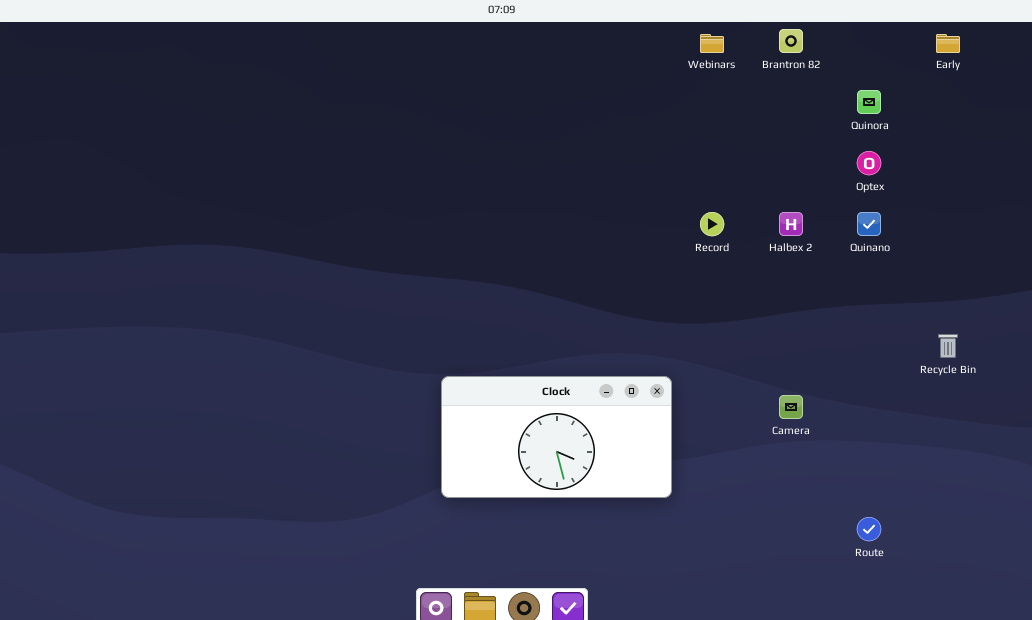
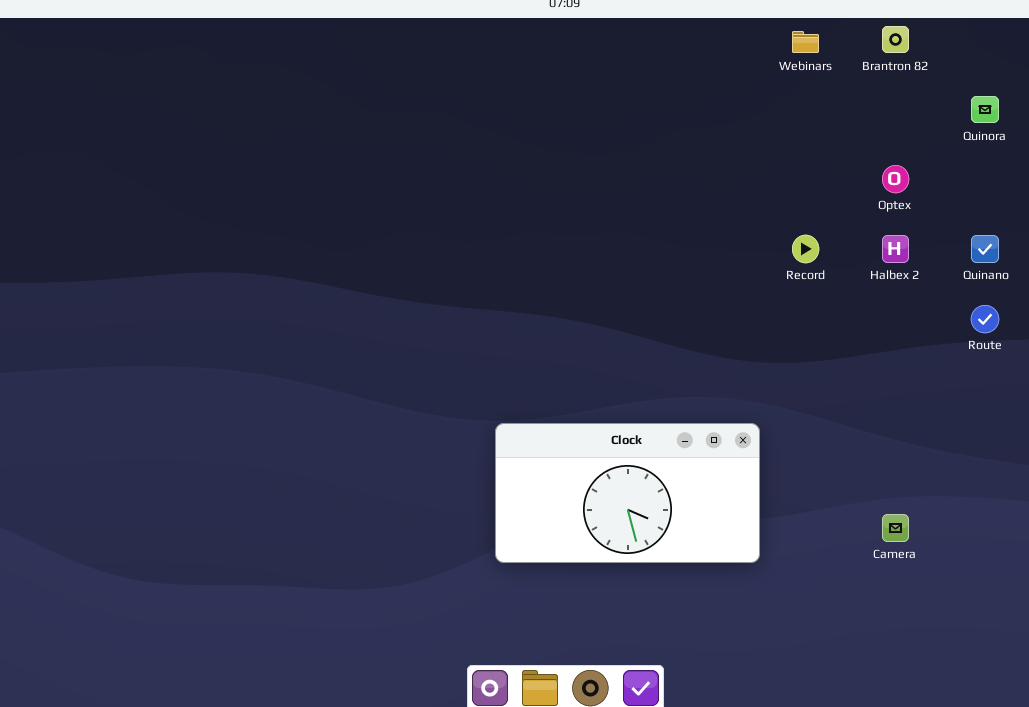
Optex: [857,151,881,175] -> [882,165,909,193], moved
Camera: [779,395,803,419] -> [882,514,909,542], moved
Route: [857,517,881,541] -> [971,305,999,333], moved

